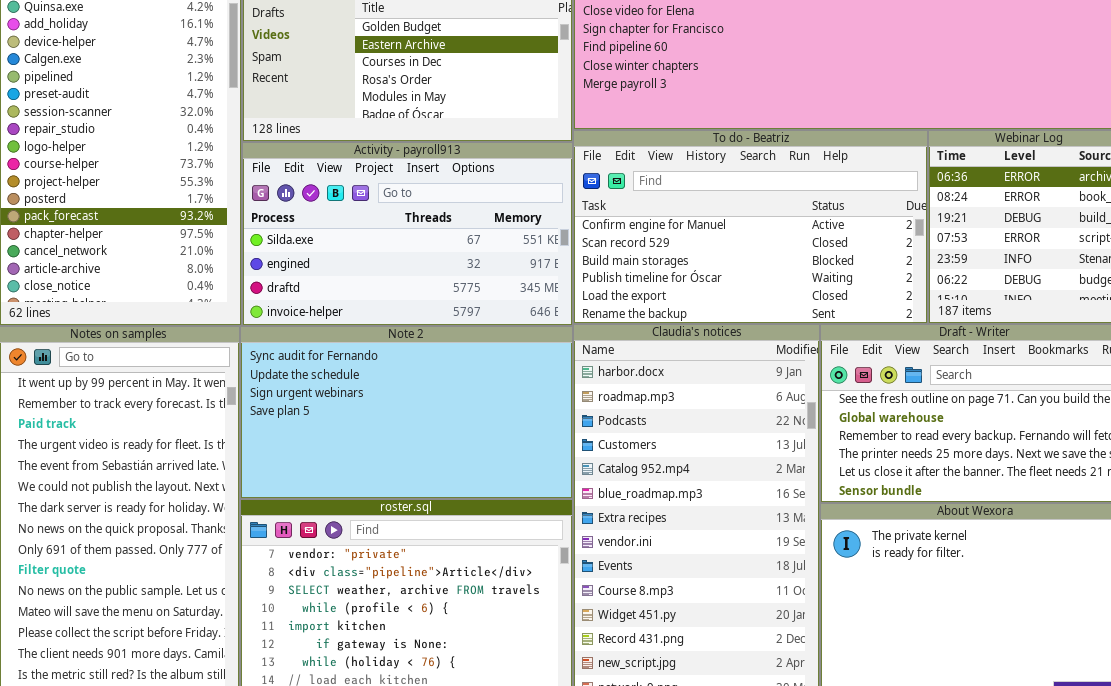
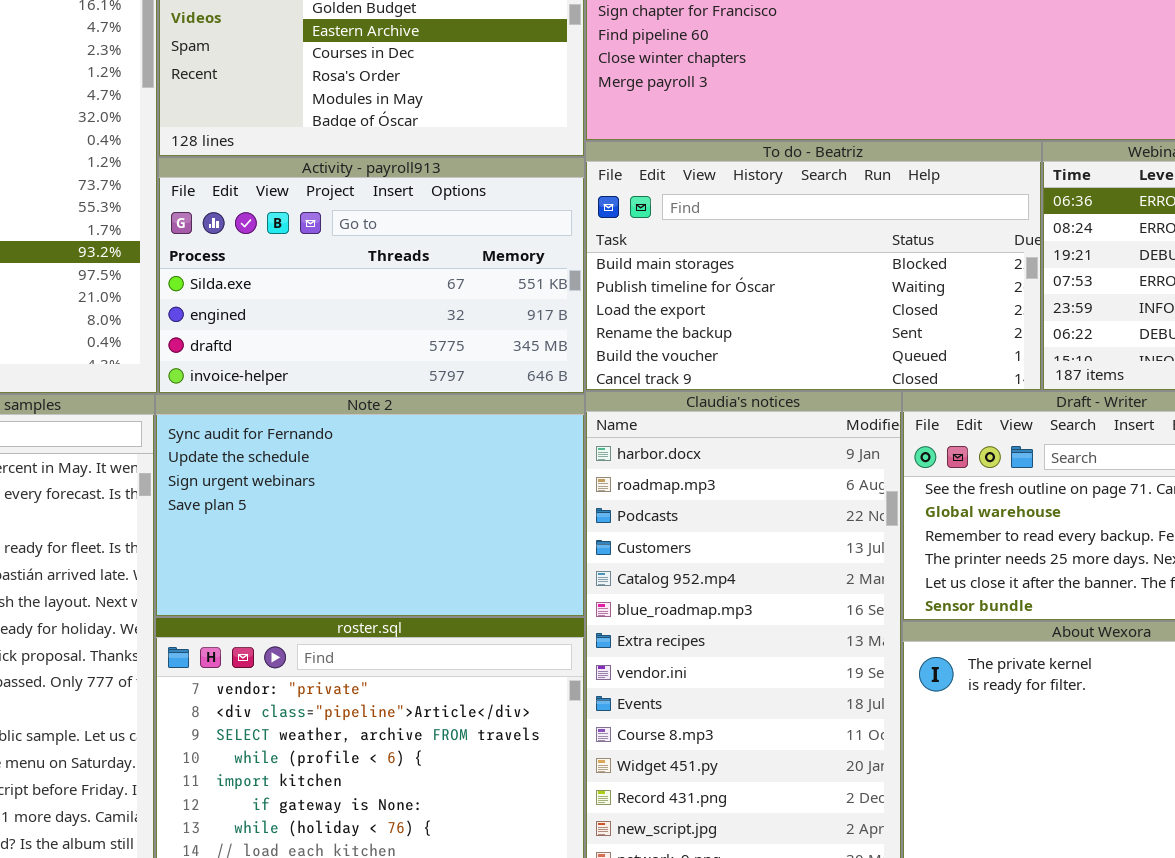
To do - Beatriz: [573,130,928,324] -> [585,141,1042,391], scrolled down 2 rows

